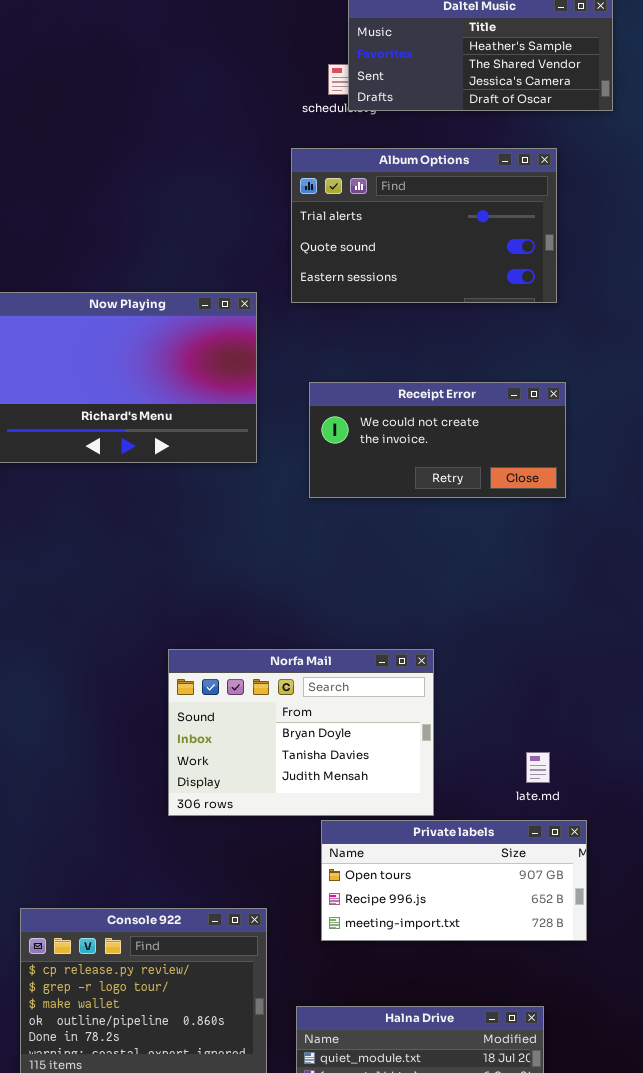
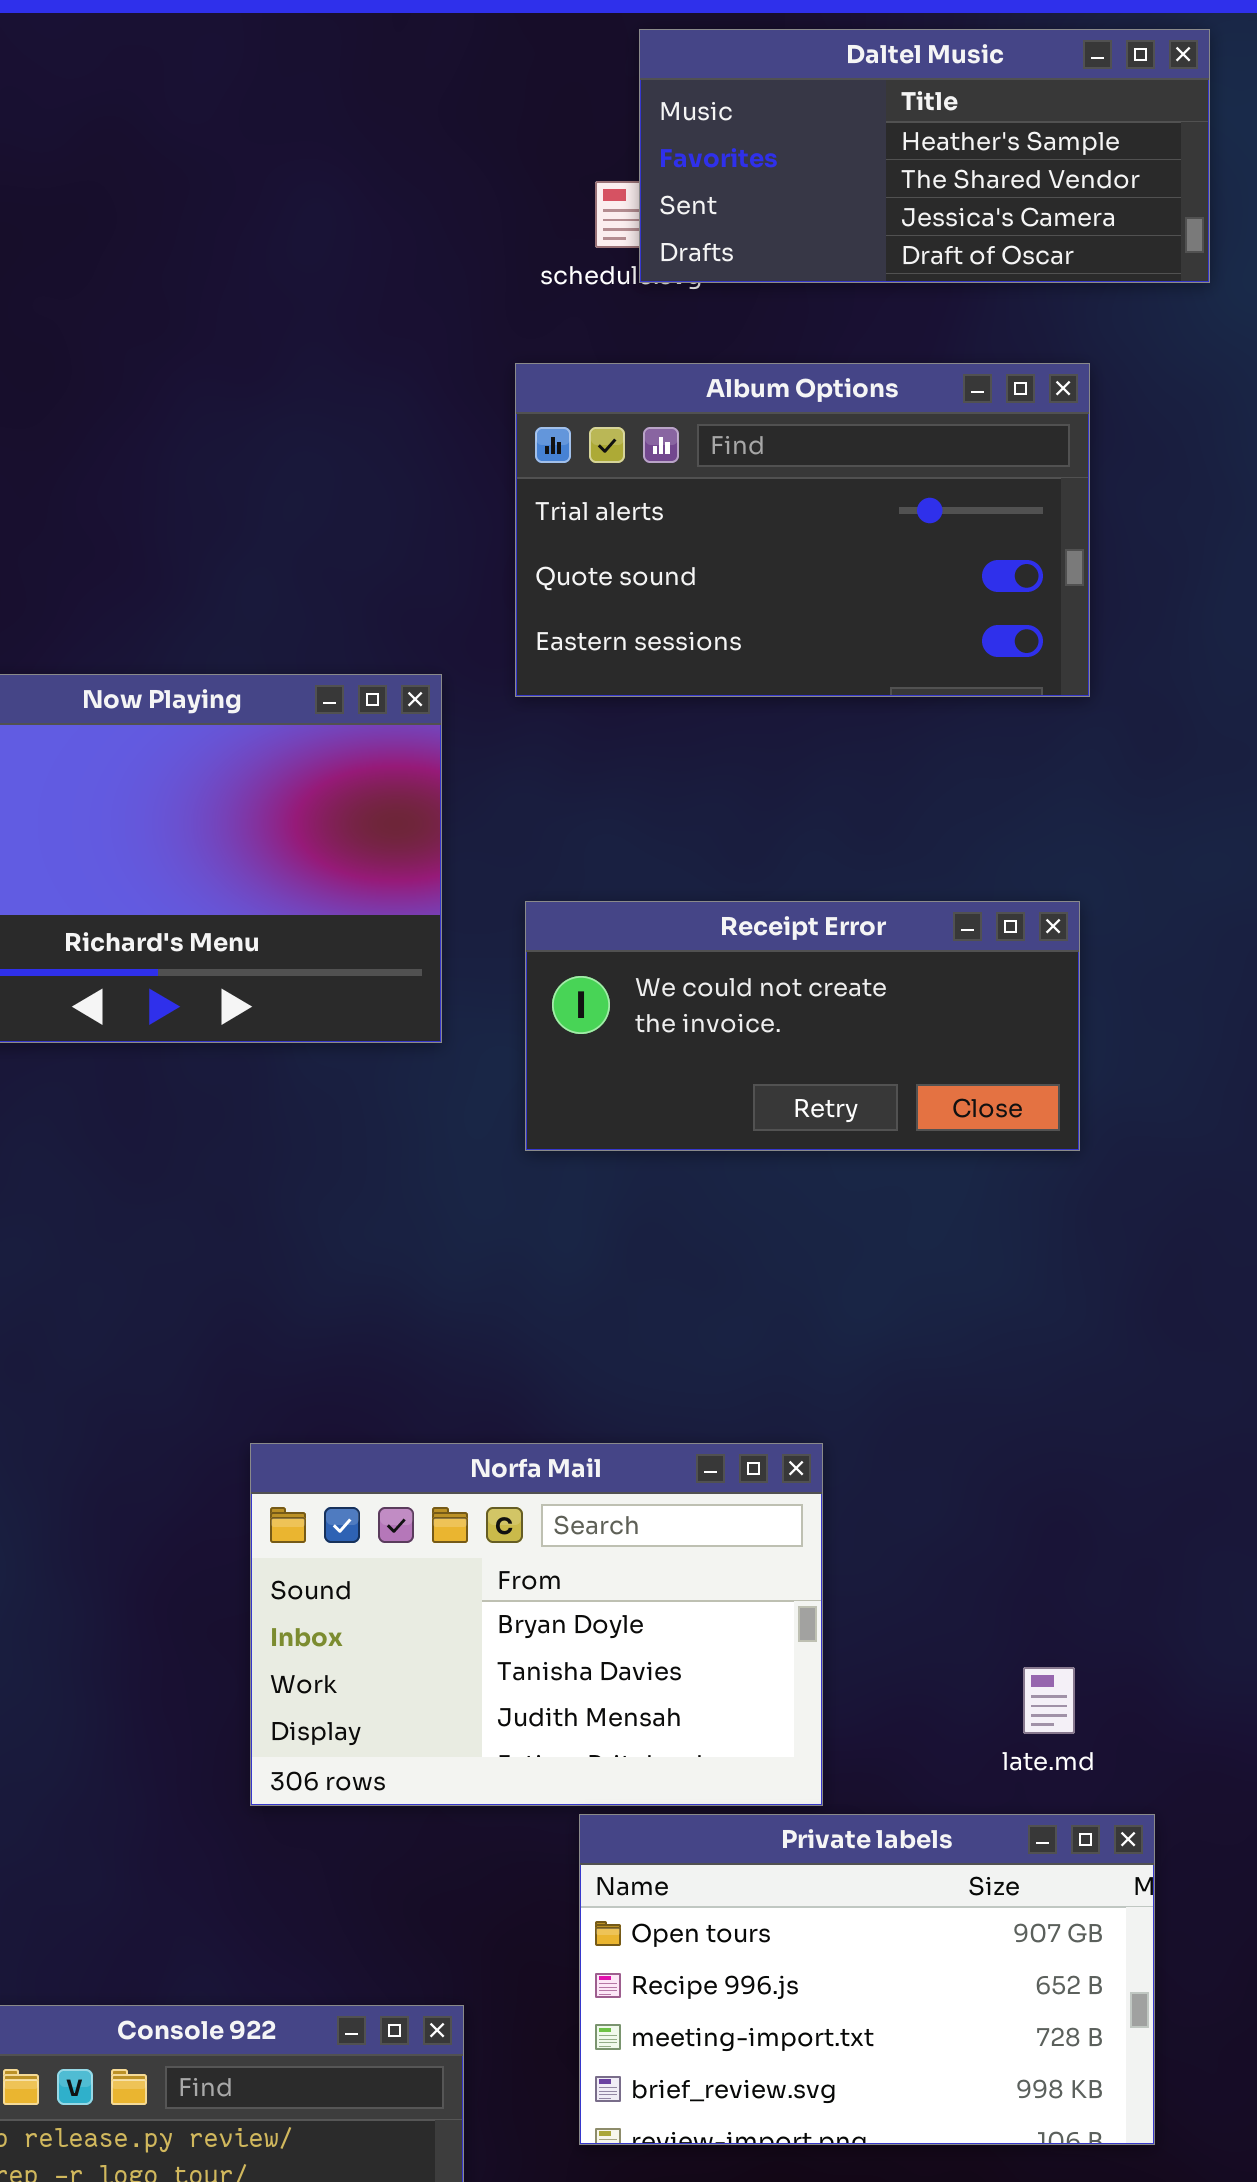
Receipt Error: [309,382,566,498] -> [525,901,1080,1151], moved
Private labels: [321,820,587,941] -> [579,1814,1155,2145], resized

